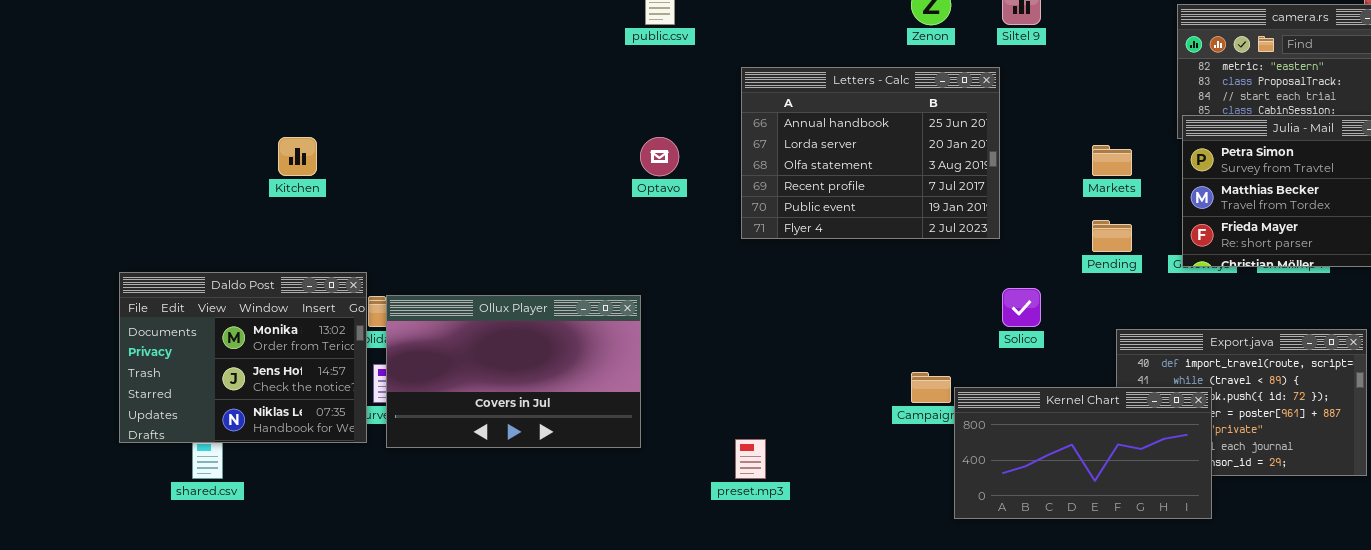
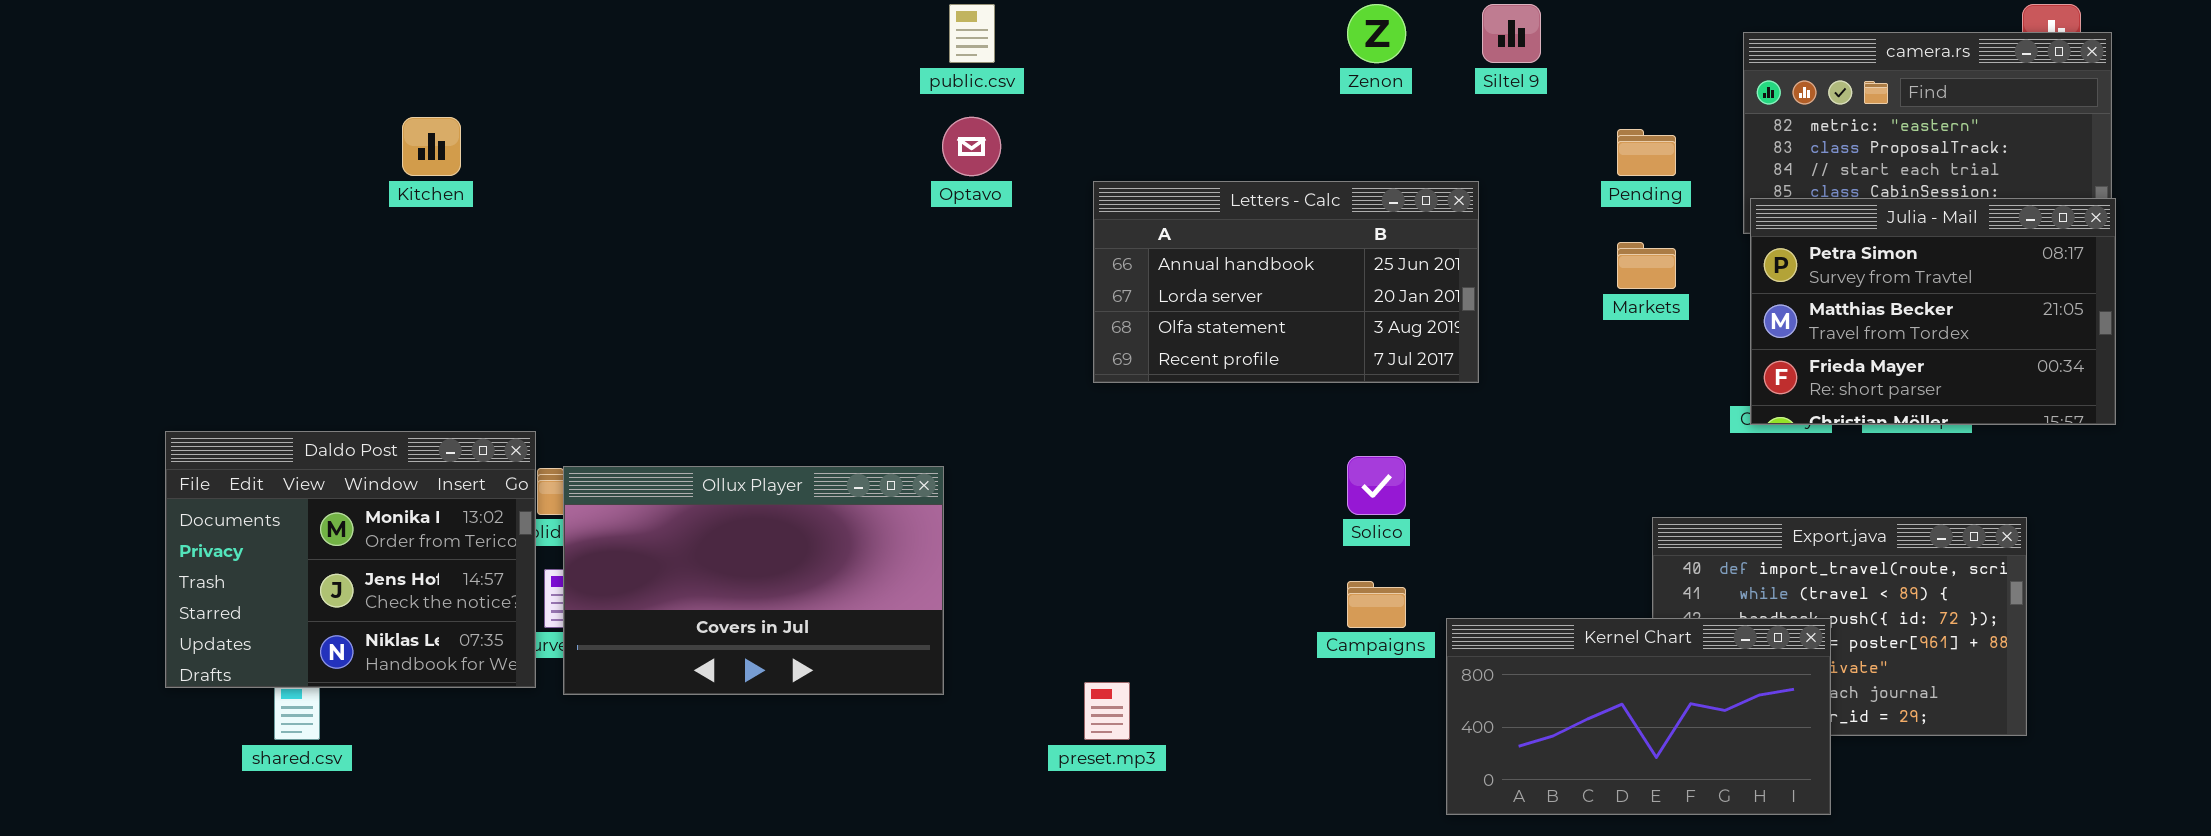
Letters - Calc: [741,67,1000,239] -> [1093,181,1479,383], resized
Kitchen: [278,137,317,176] -> [402,117,461,176], moved
Optavo: [640,137,679,176] -> [942,117,1001,176], moved
Pending: [1092,220,1132,252] -> [1617,129,1676,176], moved
Solico: [1002,288,1041,327] -> [1347,456,1406,515], moved
Kernel Chart: [954,387,1212,519] -> [1446,618,1831,815], moved

